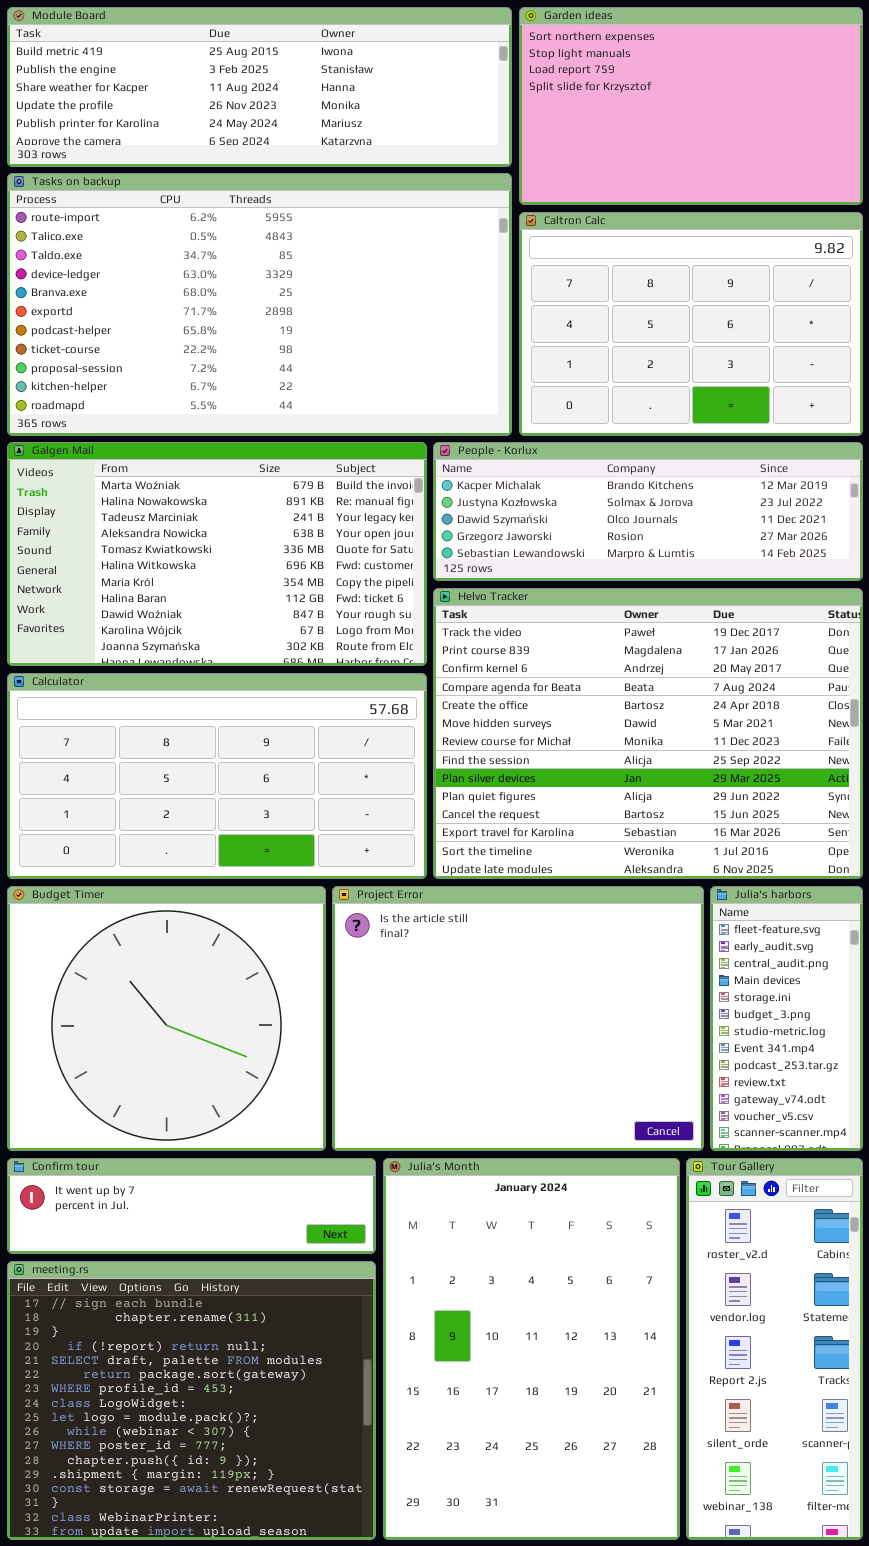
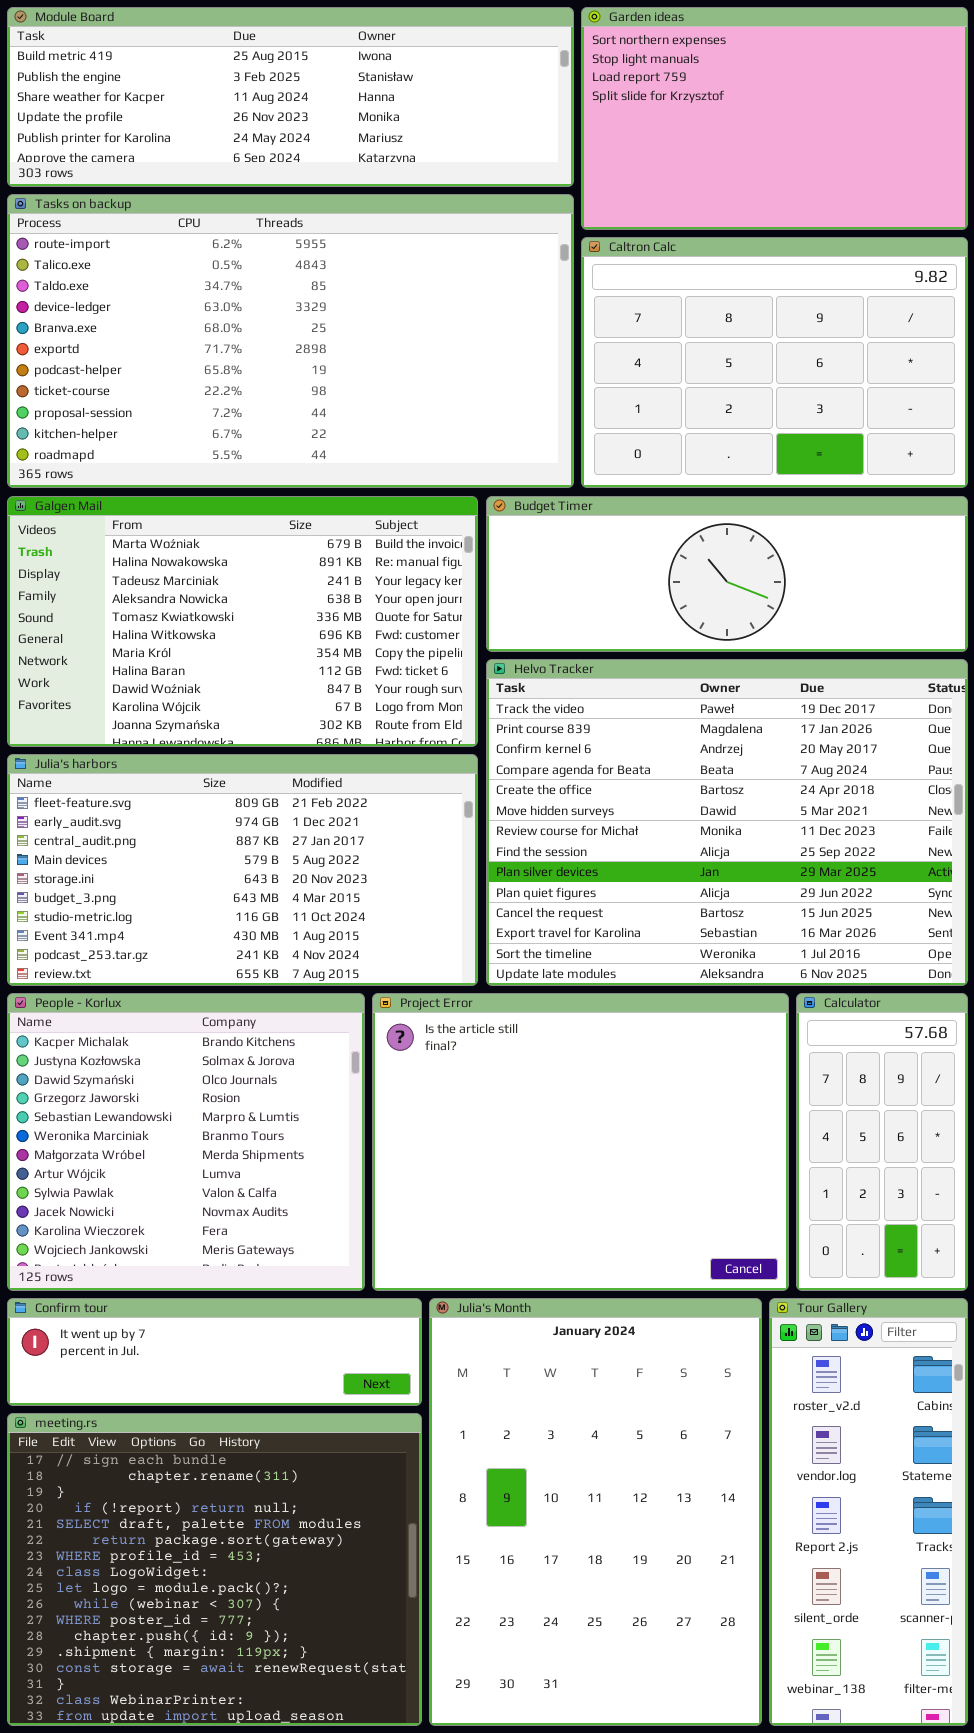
People - Korlux: [433,442,863,581] -> [7,993,365,1291], moved, resized
Calculator: [7,673,427,879] -> [796,993,968,1291], moved, resized
Budget Timer: [7,886,326,1151] -> [486,496,968,652], moved, resized
Julia's harbors: [710,886,863,1151] -> [7,754,478,986], moved, resized

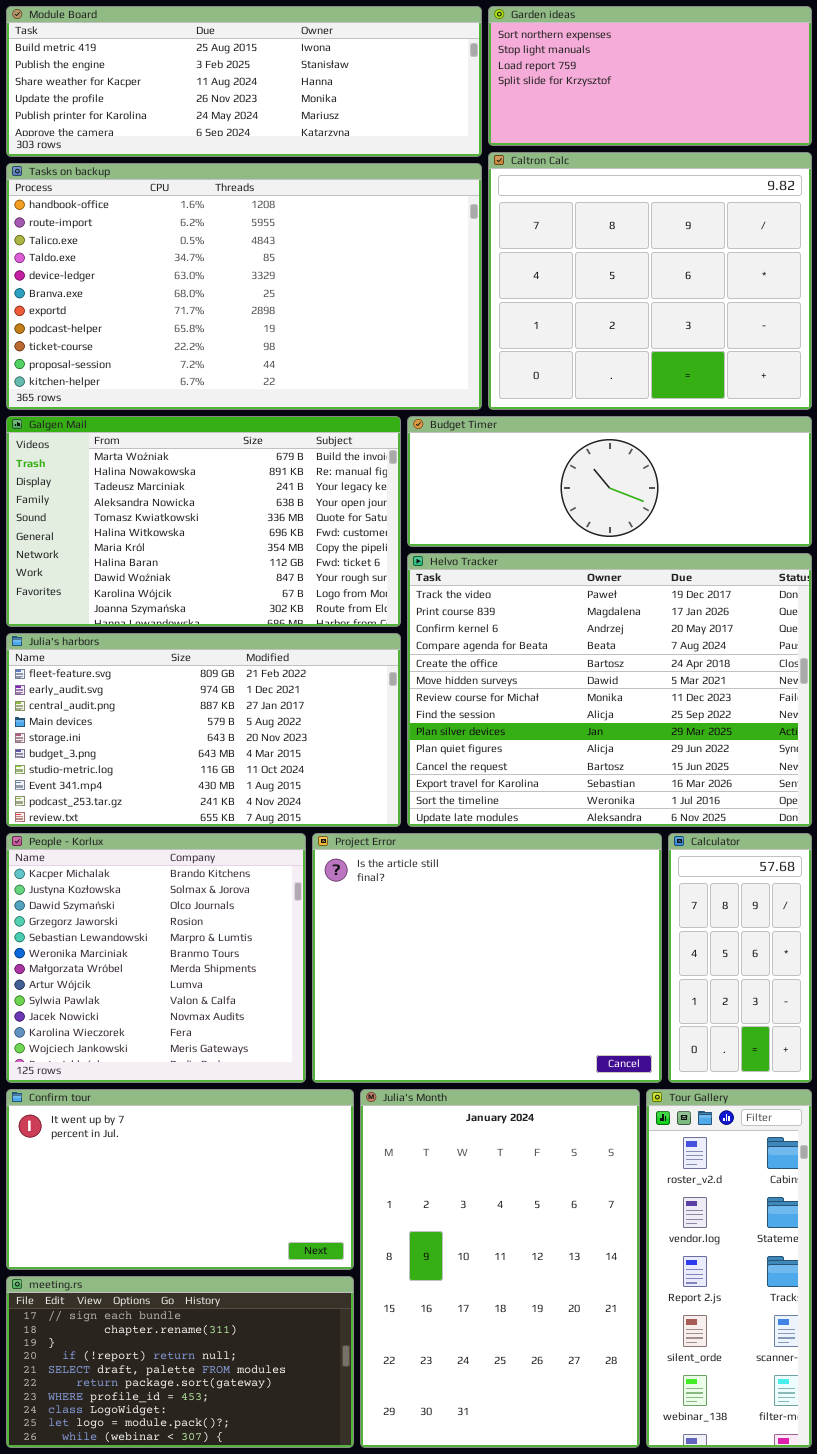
Garden ideas: [581,7,968,230] -> [488,6,812,146], resized
Tasks on backup: [7,194,574,488] -> [6,163,482,410], scrolled up 1 row
Caltron Calc: [581,237,968,488] -> [488,152,812,410], resized
Confirm tour: [7,1298,422,1406] -> [6,1089,354,1270], resized
meeting.rs: [7,1413,422,1726] -> [6,1276,354,1448], resized

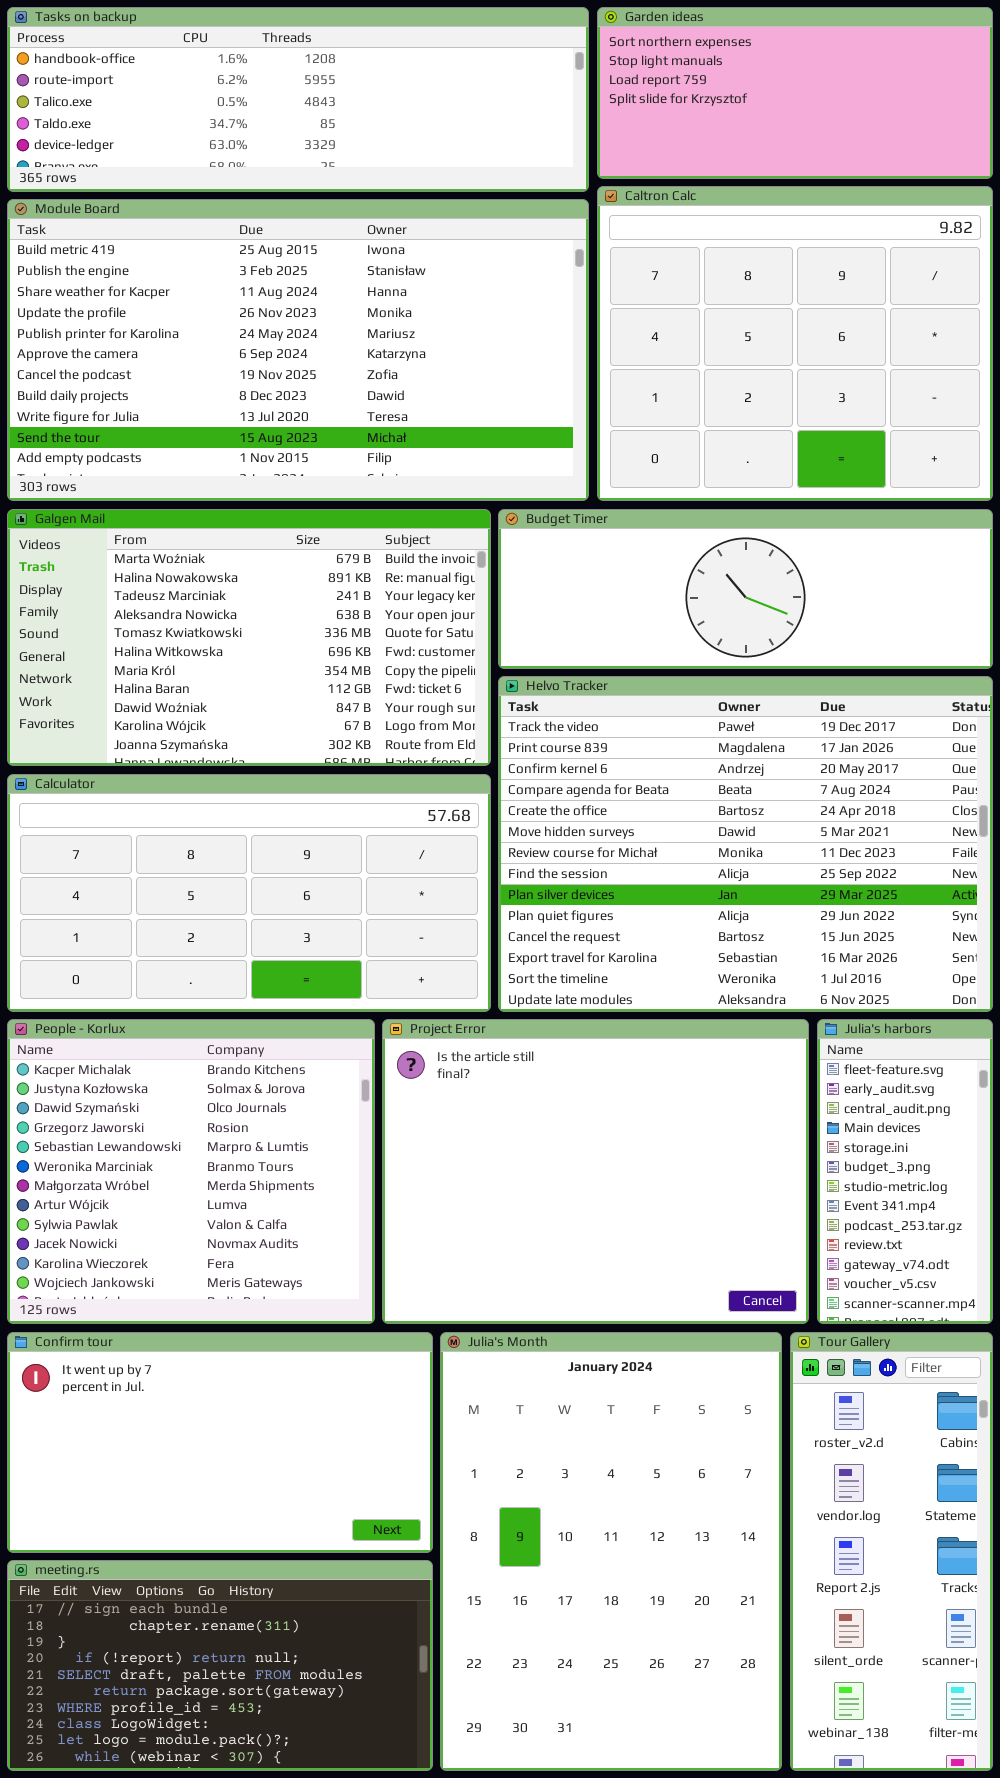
Module Board: [6,6,482,157] -> [7,199,589,501], moved, resized
Tasks on backup: [6,163,482,410] -> [7,7,589,192], moved, resized
Julia's harbors: [6,633,401,827] -> [817,1019,993,1324], moved, resized
Calculator: [668,833,812,1083] -> [7,774,491,1012], moved, resized

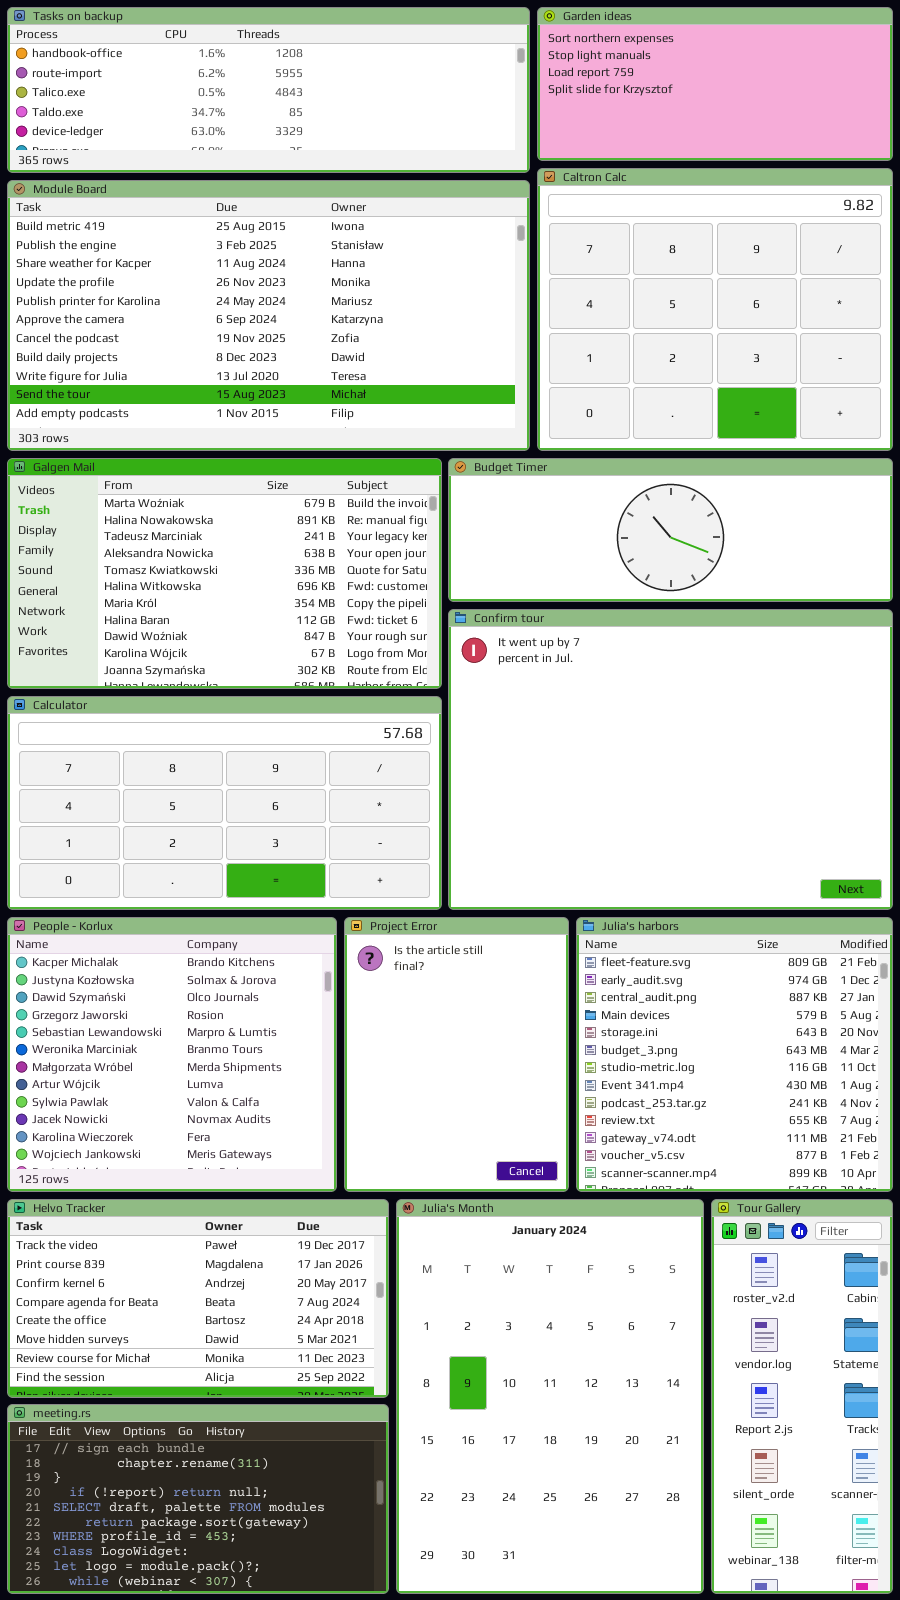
Helvo Tracker: [498,676,993,1012] -> [7,1199,389,1398], moved, resized
Project Error: [382,1019,809,1324] -> [344,917,569,1192], resized
Julia's harbors: [817,1019,993,1324] -> [576,917,893,1192], resized
Confirm tour: [7,1332,433,1553] -> [448,609,893,910], moved, resized

